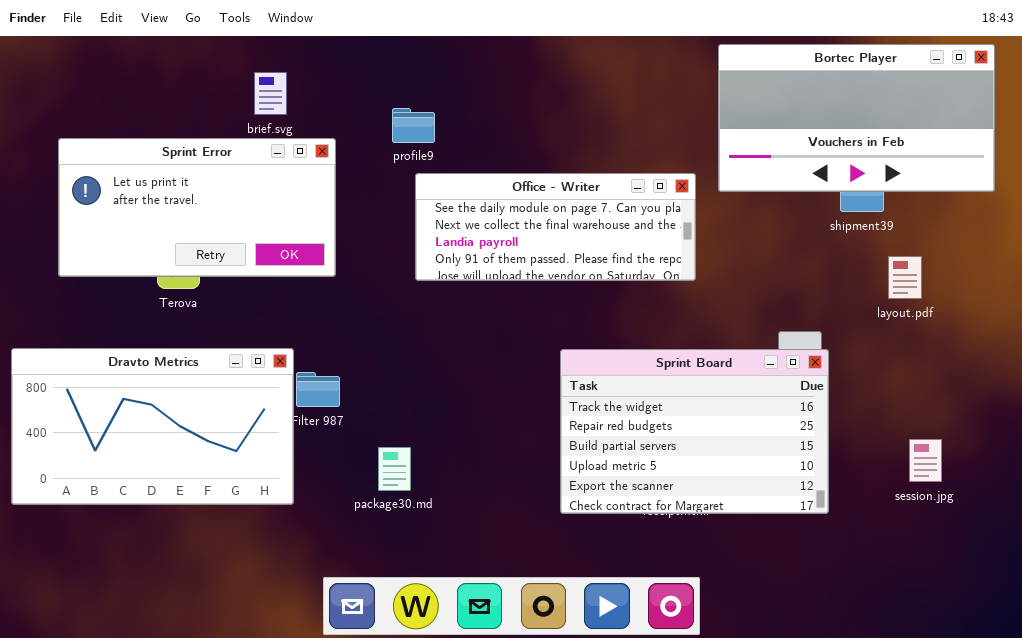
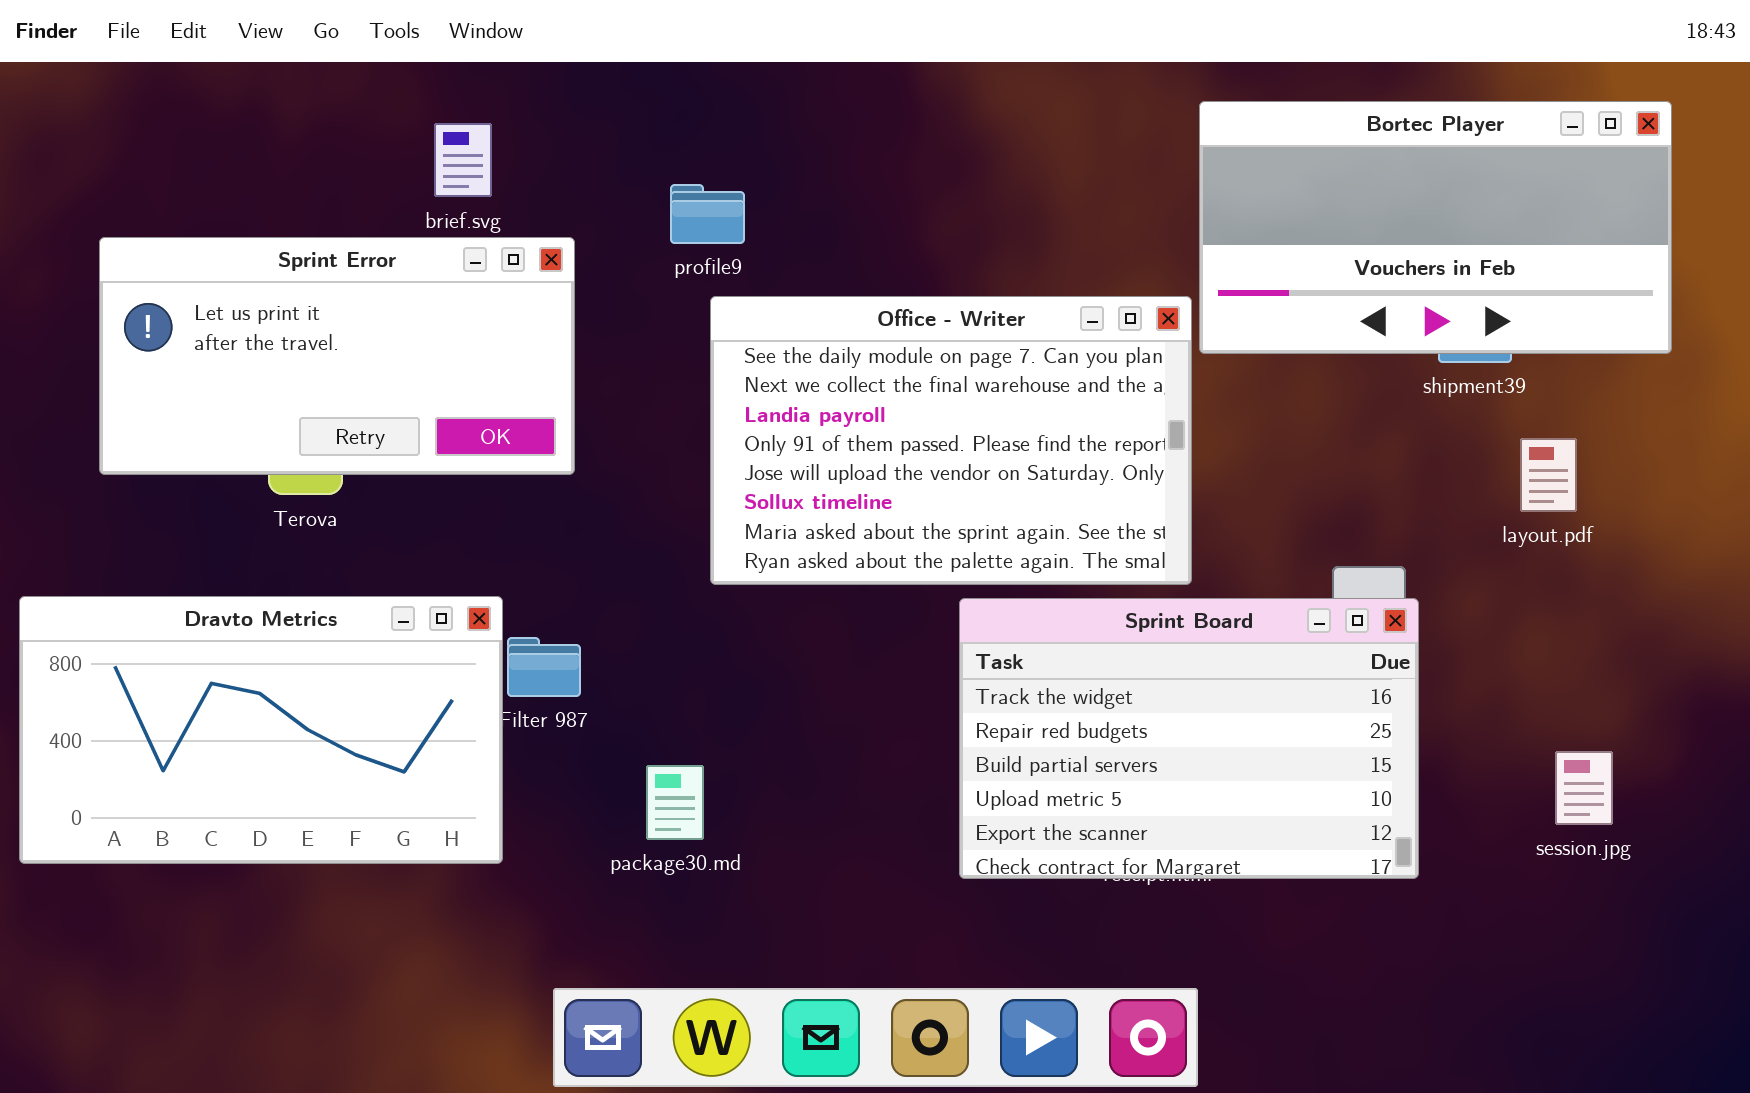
Bortec Player: [718,44,995,192] -> [1199,101,1672,354], moved
Office - Writer: [415,173,696,281] -> [710,296,1192,585], resized

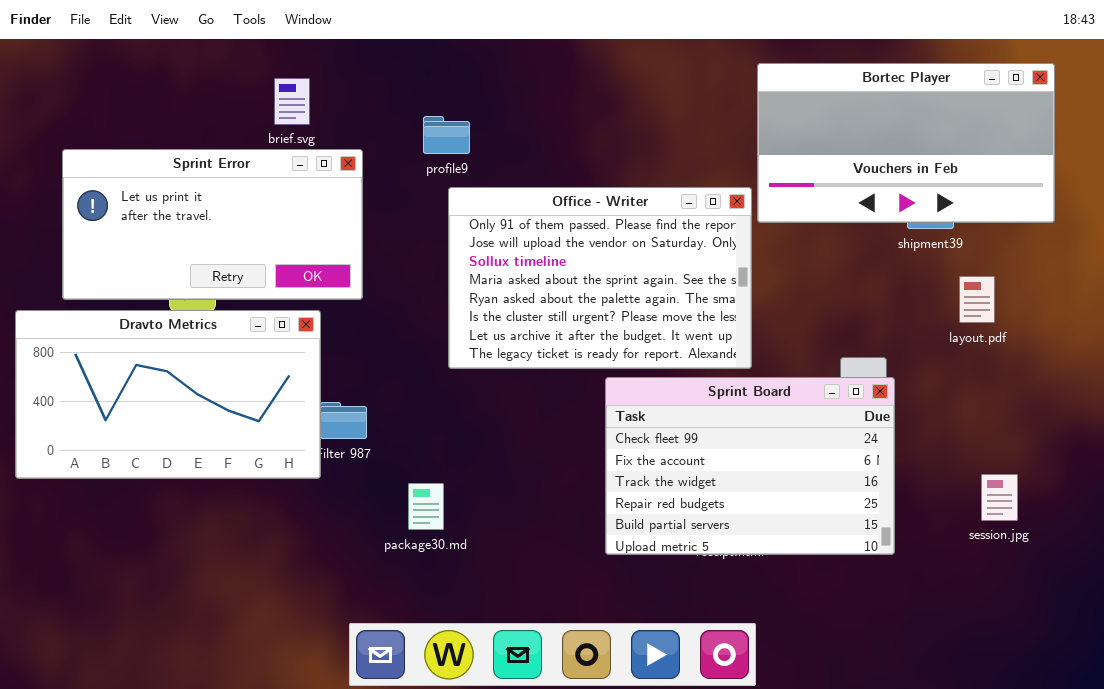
Office - Writer: [710,296,1192,585] -> [448,187,752,369], scrolled down 3 rows
Dravto Metrics: [19,596,503,864] -> [15,310,321,479], moved
Sprint Board: [959,598,1419,879] -> [605,377,895,555], scrolled up 2 rows

